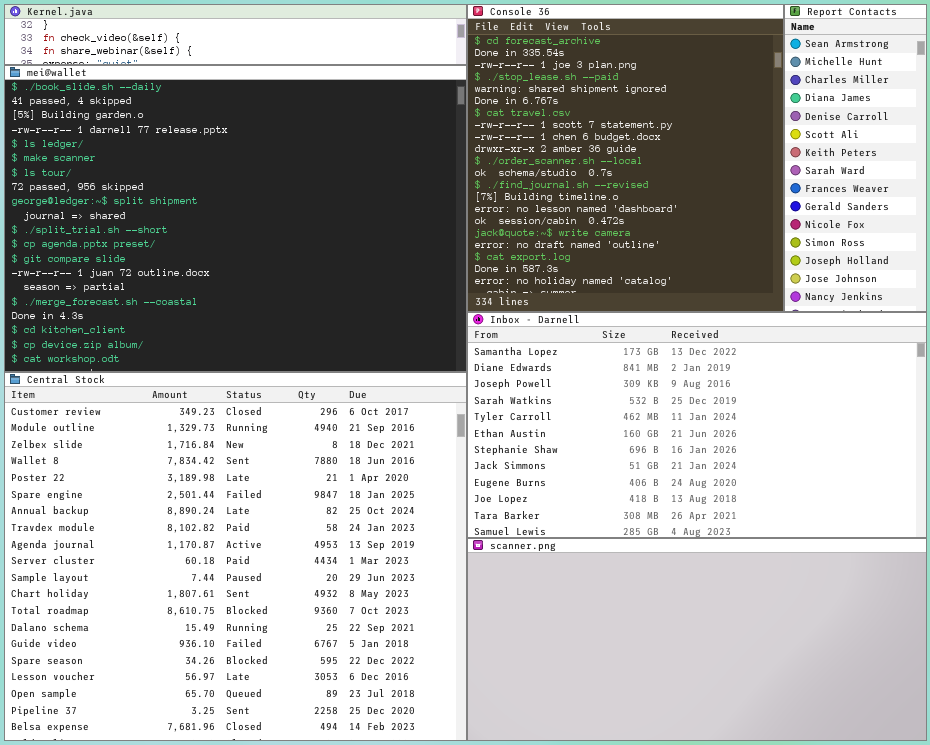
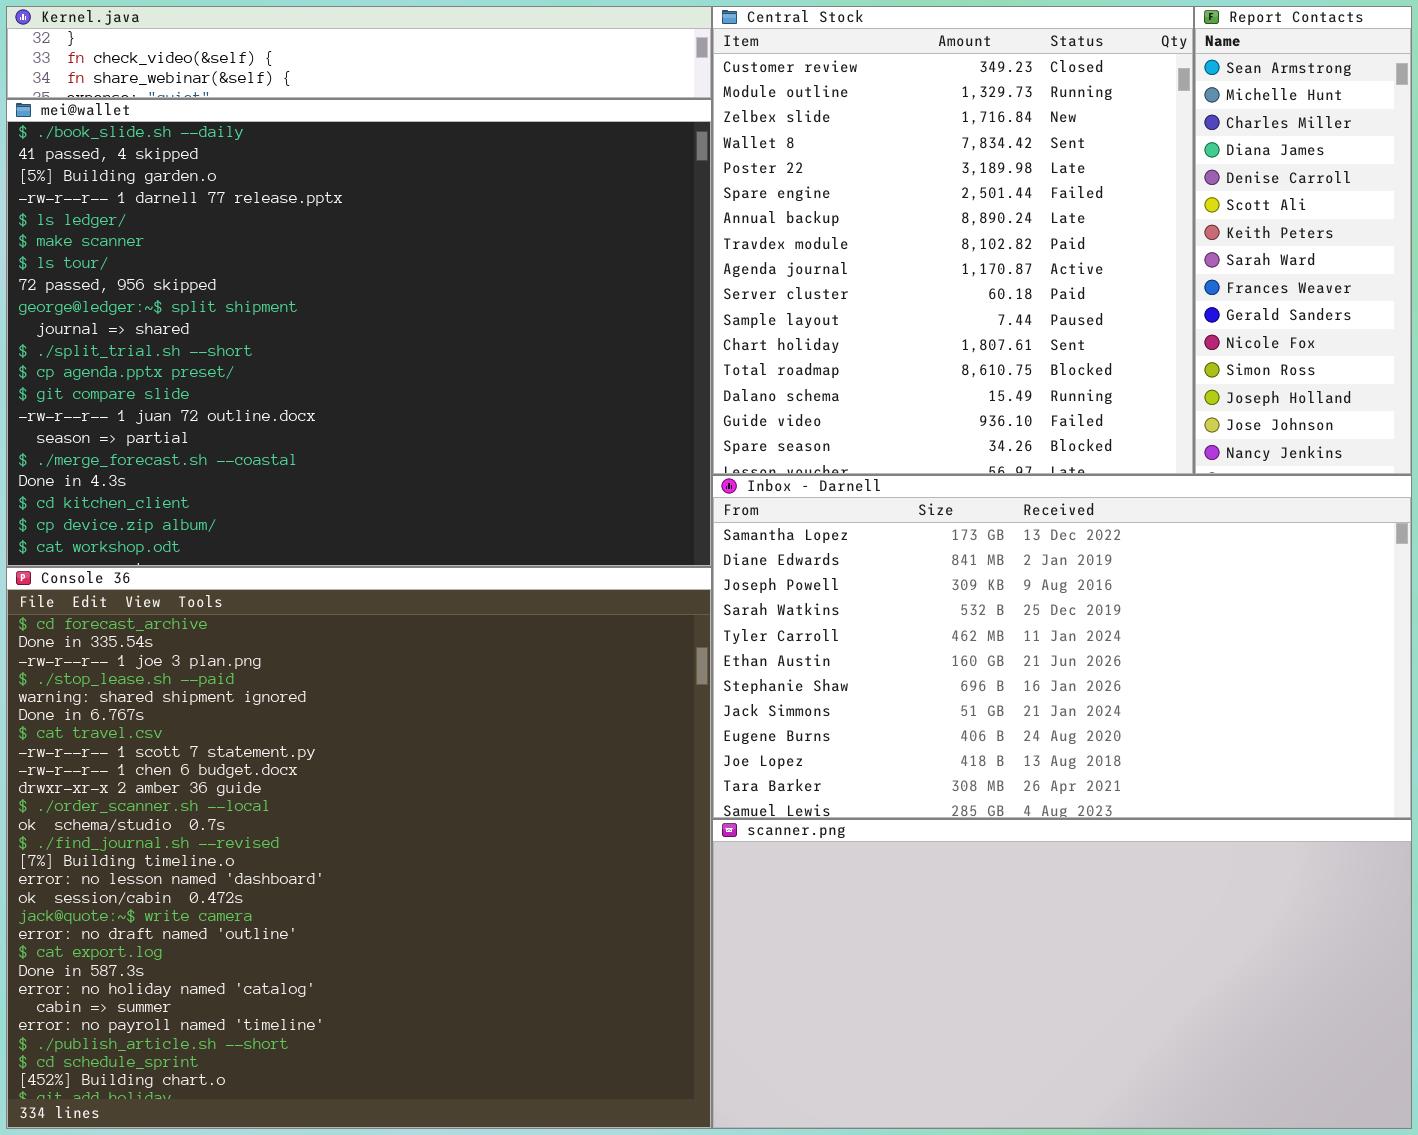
Console 36: [467,4,784,312] -> [6,567,712,1129], moved, resized
Central Stock: [4,372,467,741] -> [712,6,1194,475], moved, resized

